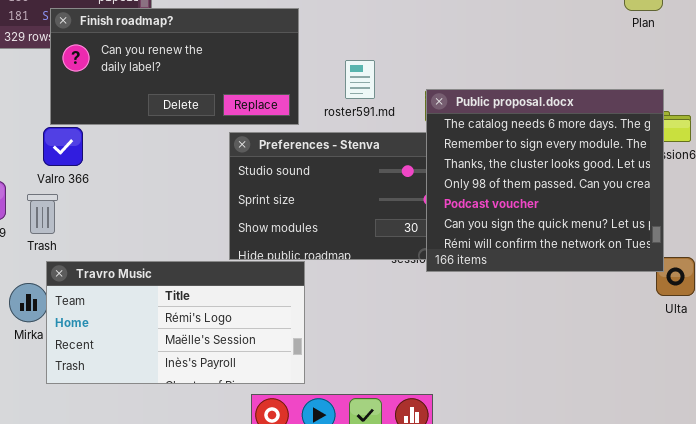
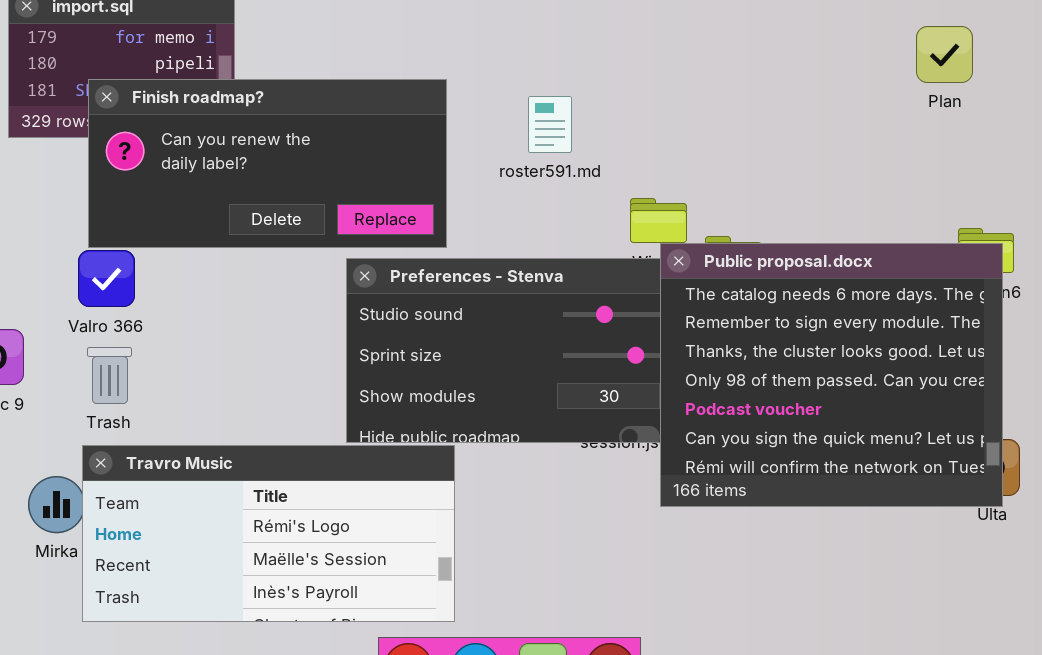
roster591.md: [345,60,375,99] -> [528,96,572,153], moved
Public proposal.docx: [426,89,664,272] -> [660,243,1003,507], moved
Trash: [27,194,58,234] -> [87,347,132,404], moved

